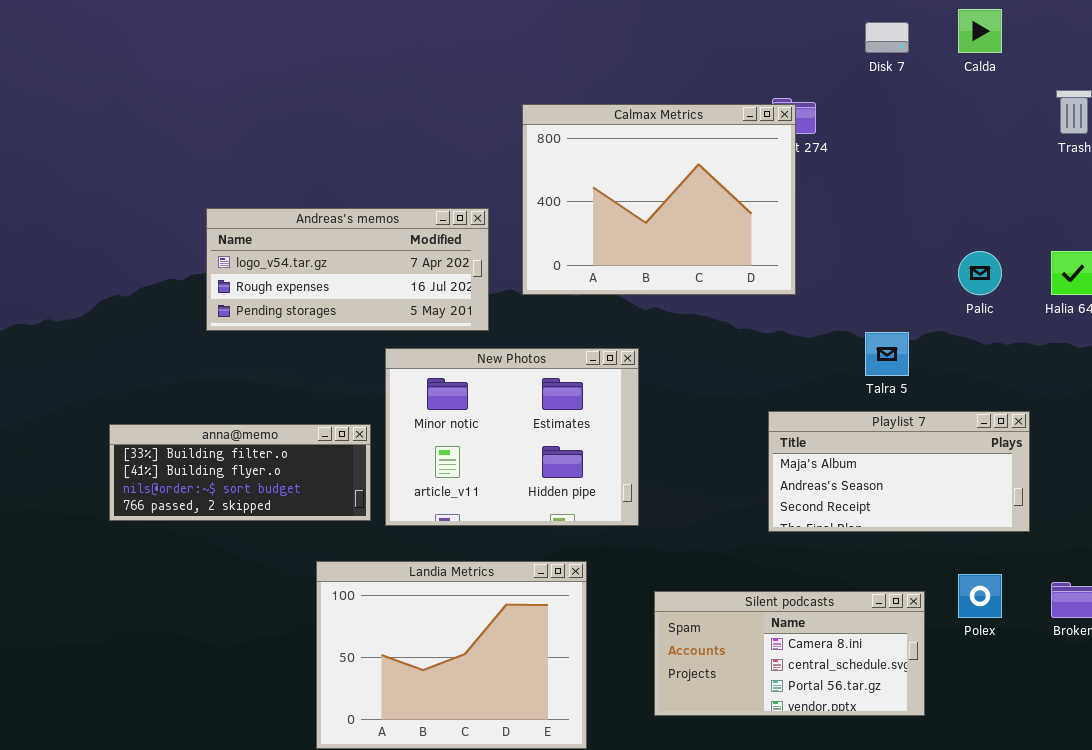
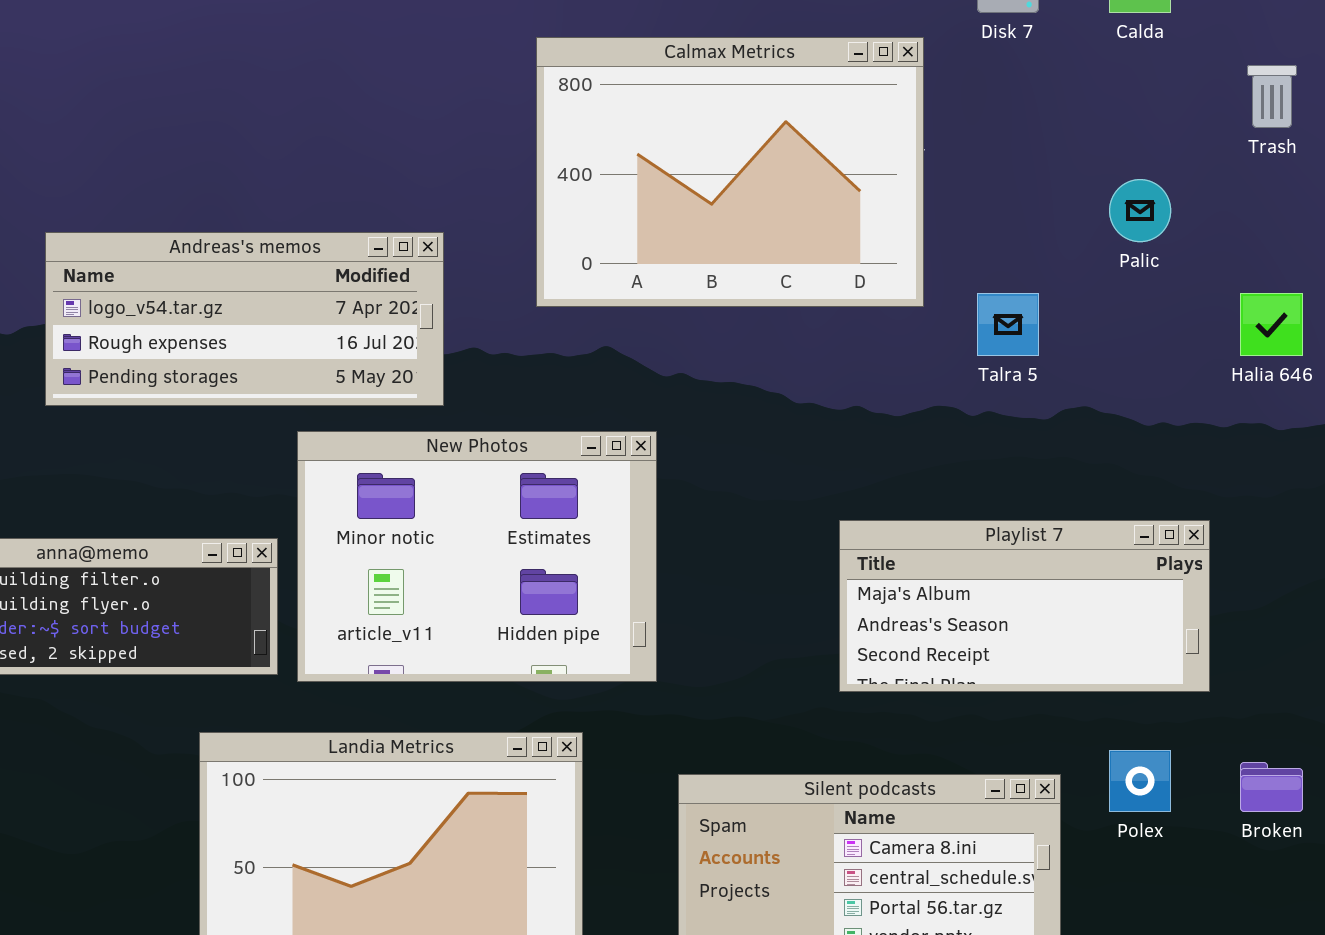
Calmax Metrics: [522,104,796,295] -> [536,37,924,307], moved
Palic: [958,251,1002,295] -> [1109,179,1171,242], moved
Talra 5: [865,332,909,376] -> [977,293,1039,356], moved

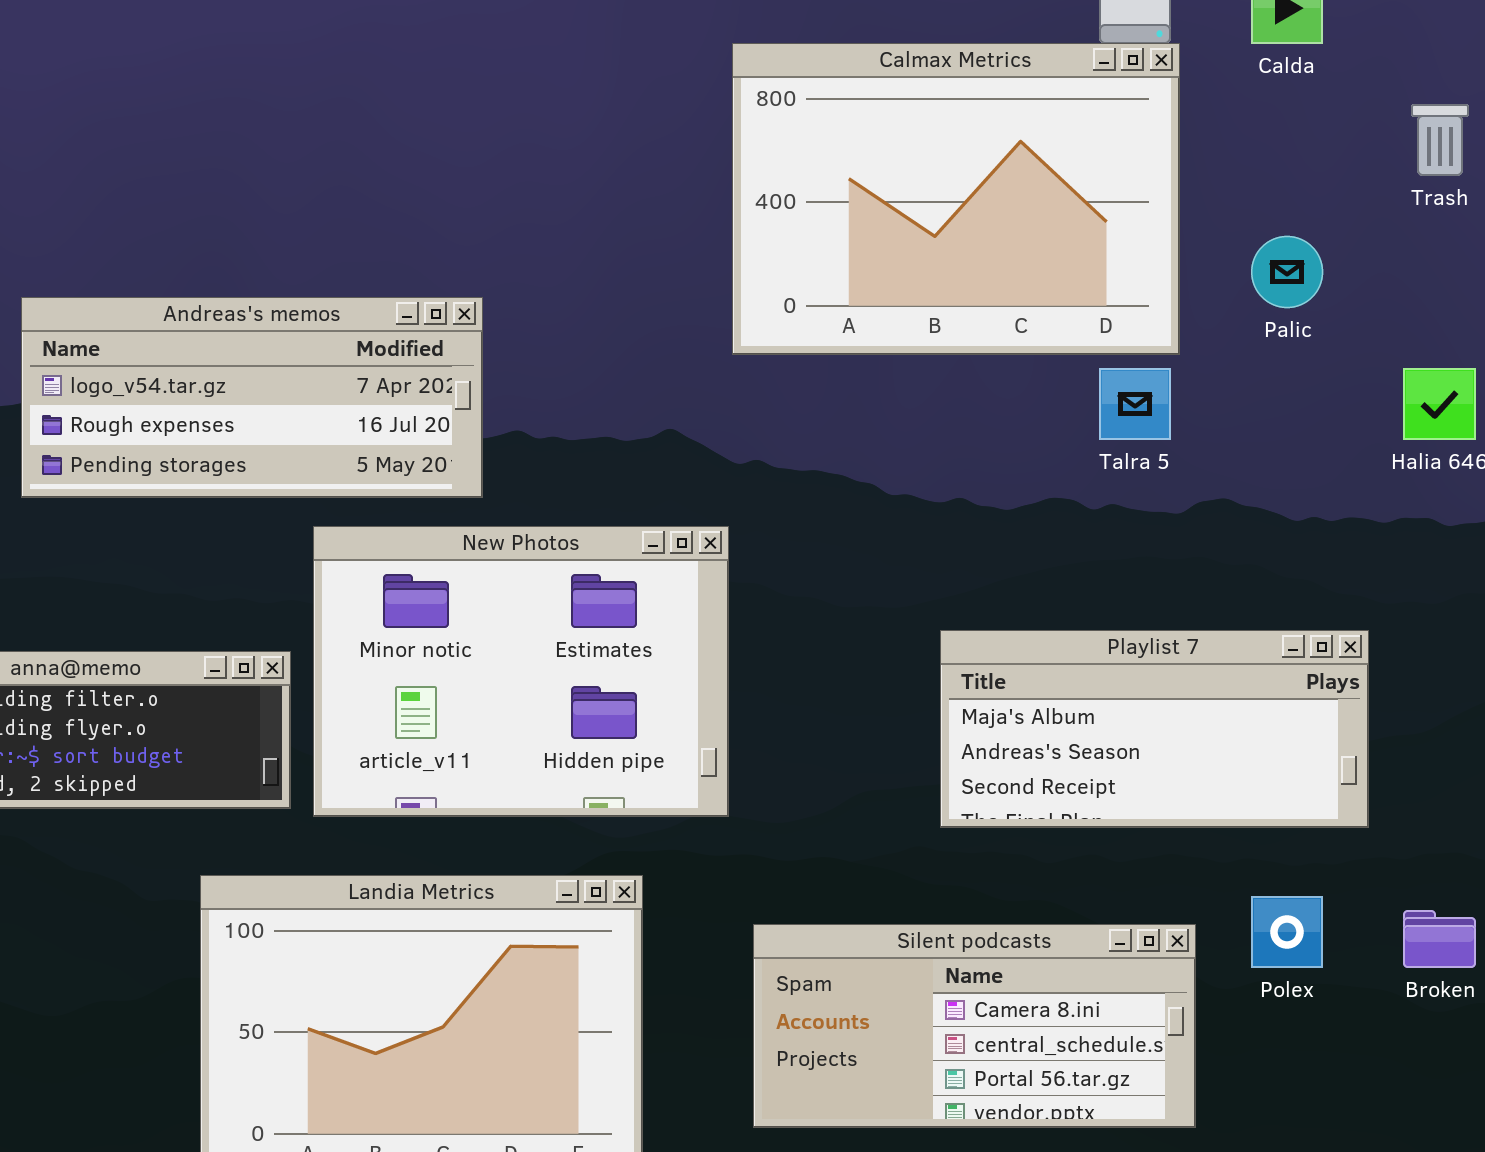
Calmax Metrics: [536,37,924,307] -> [732,43,1180,355], moved

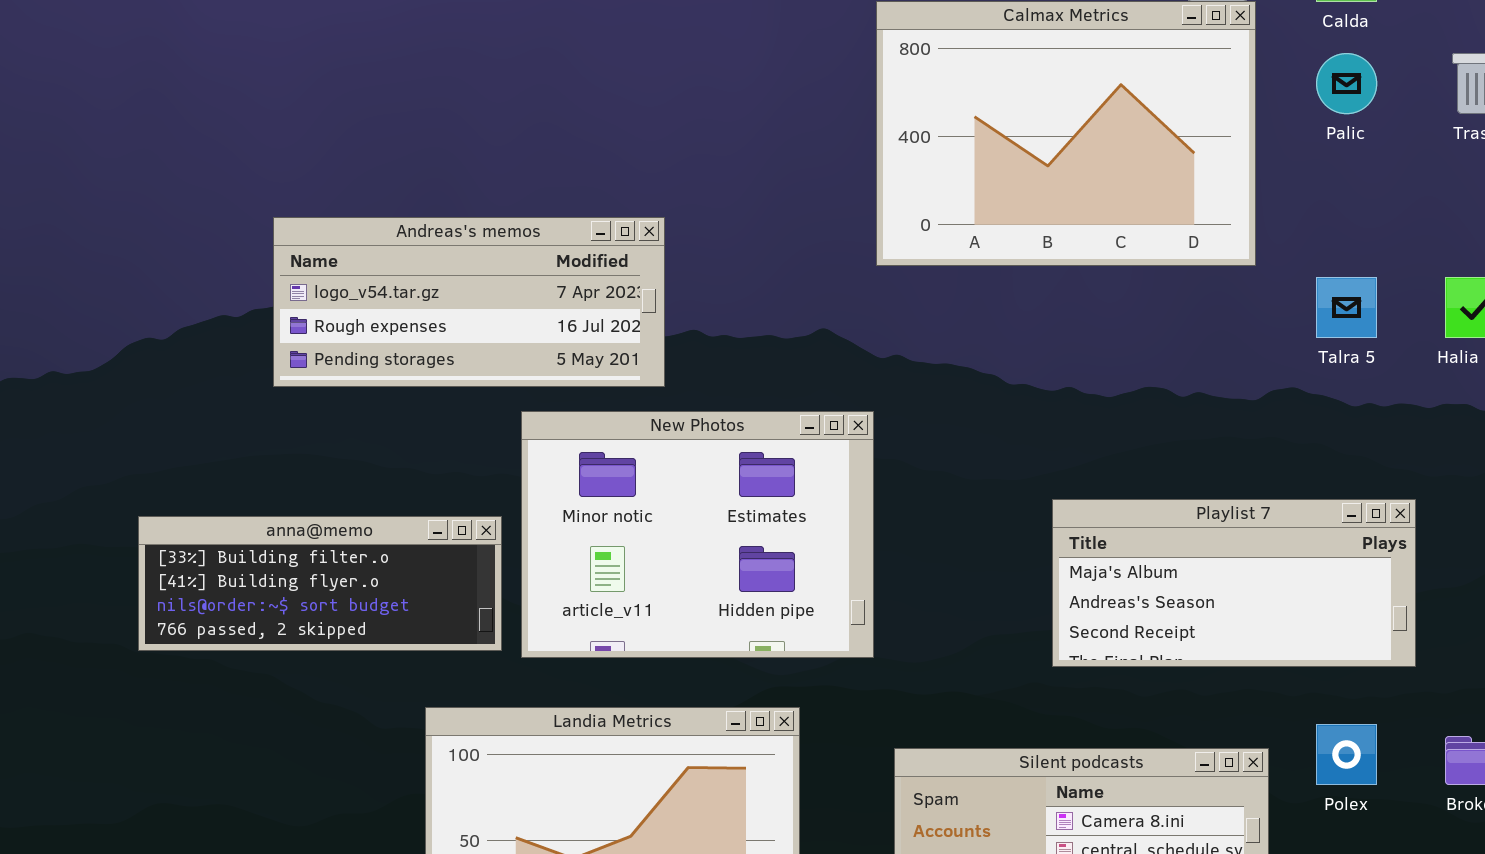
Palic: [1251,236,1323,308] -> [1316,53,1377,114], moved
Talra 5: [1099,368,1171,440] -> [1316,277,1377,338], moved

